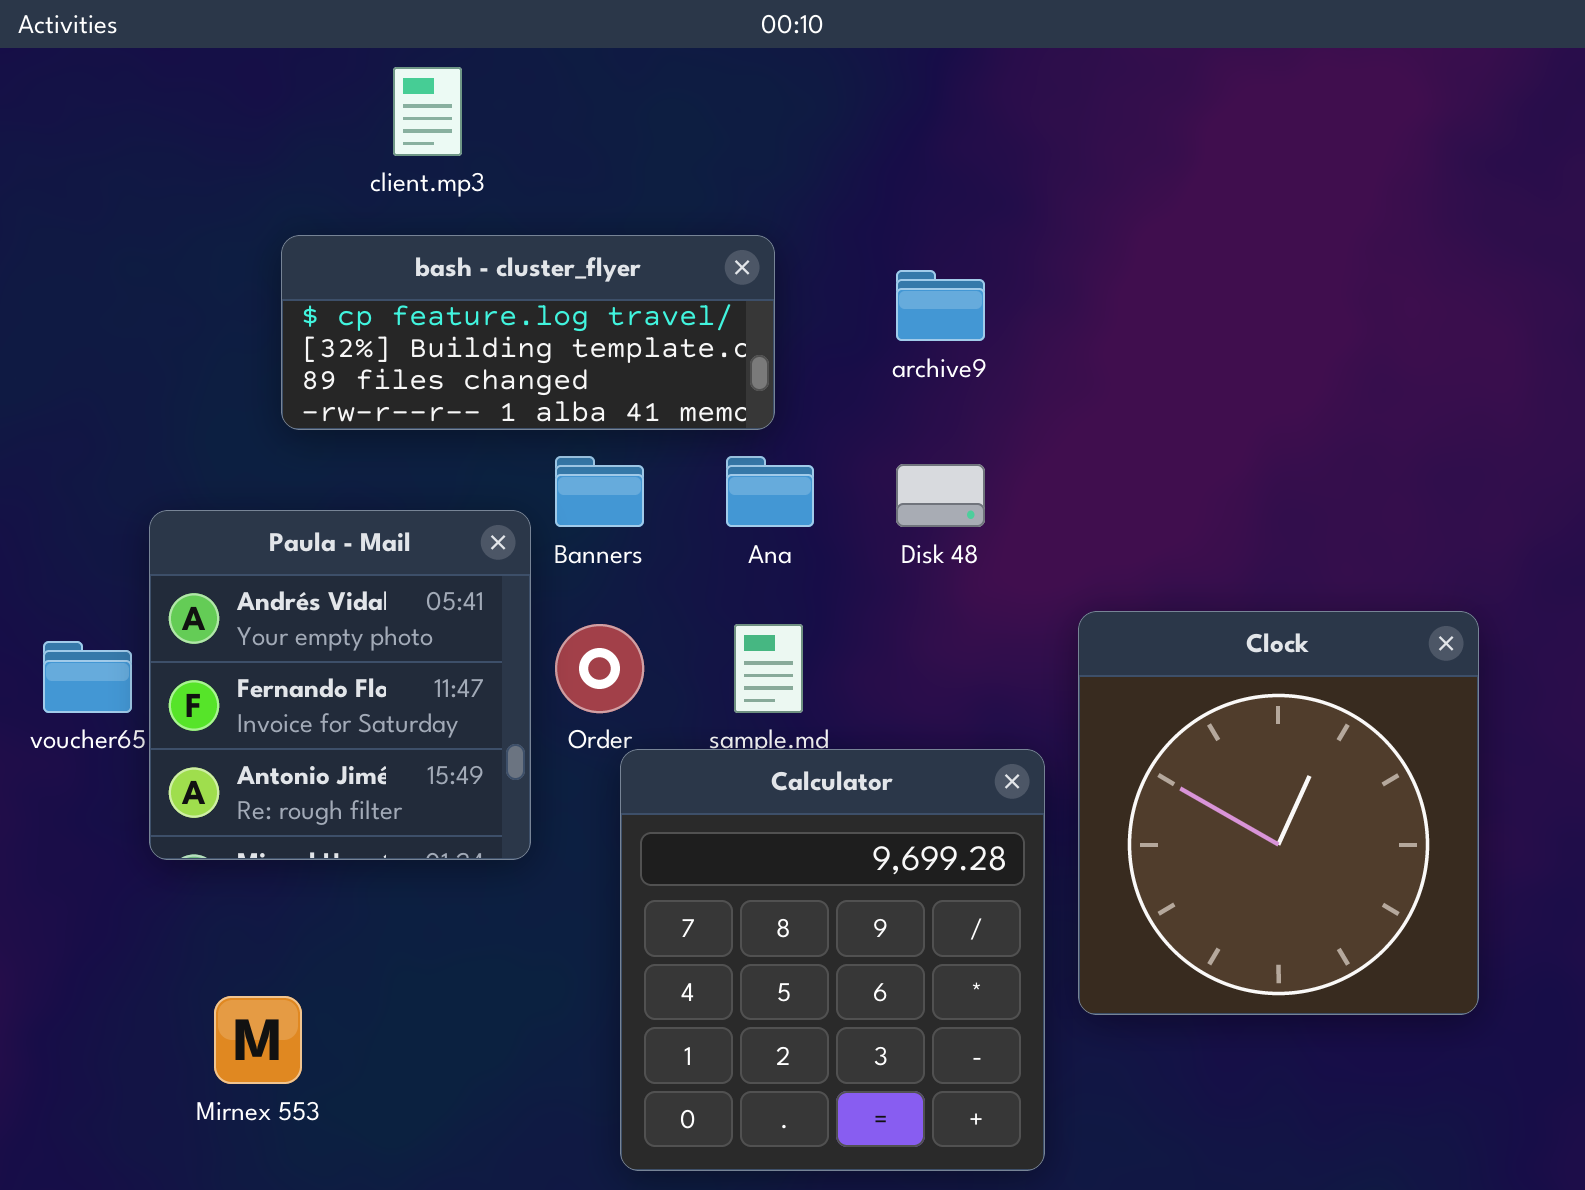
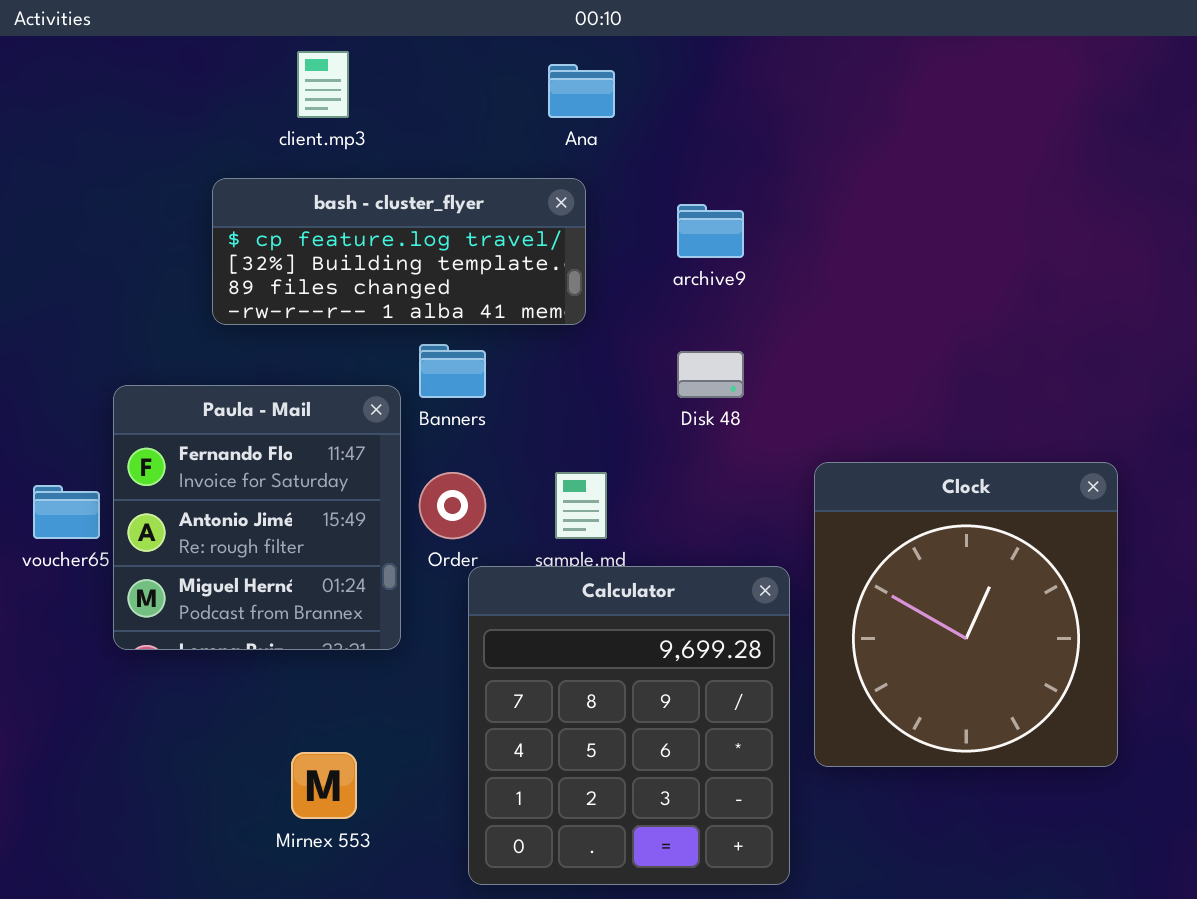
Ana: [726,456,814,527] -> [548,64,615,118], moved
Paula - Mail: [149,510,531,860] -> [113,385,401,650], scrolled down 1 row
Mirnex 553: [214,996,302,1084] -> [291,752,357,819], moved

